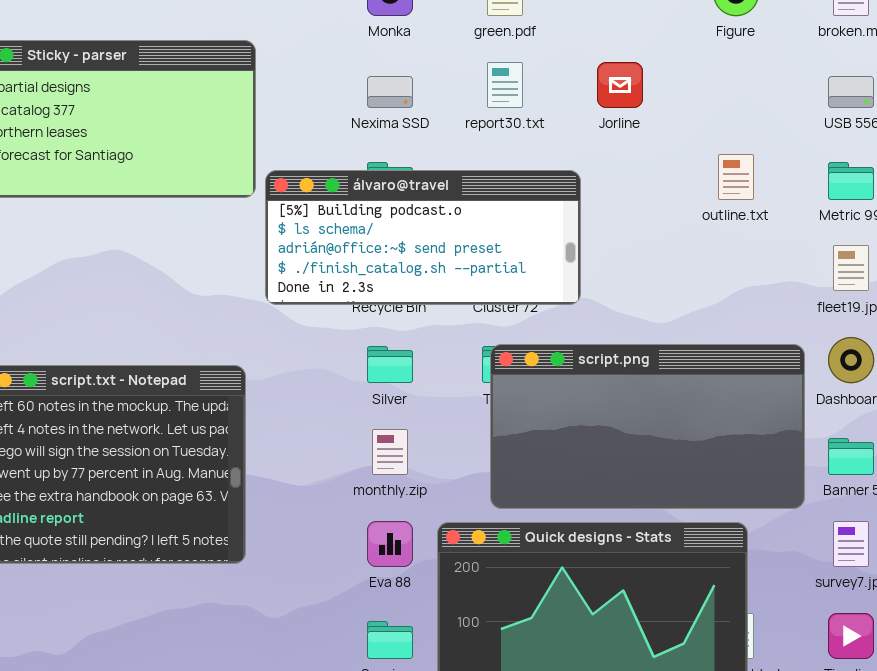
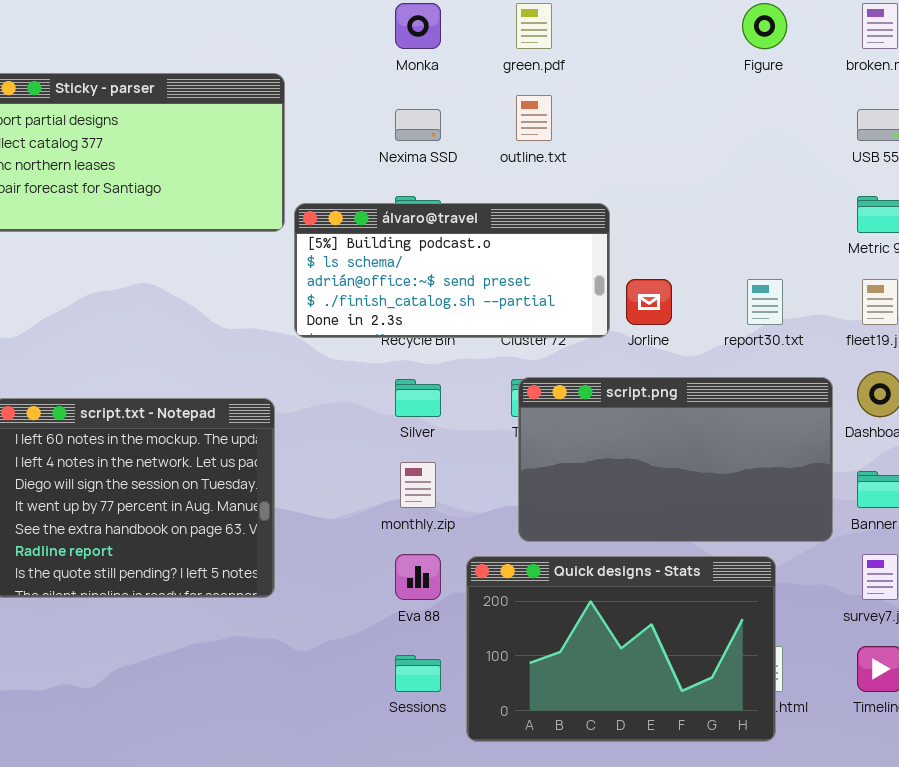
report30.txt: [487,62,523,108] -> [747,279,783,325], moved
Jorline: [597,62,643,108] -> [626,279,672,325], moved
outline.txt: [718,154,754,200] -> [516,95,552,141], moved

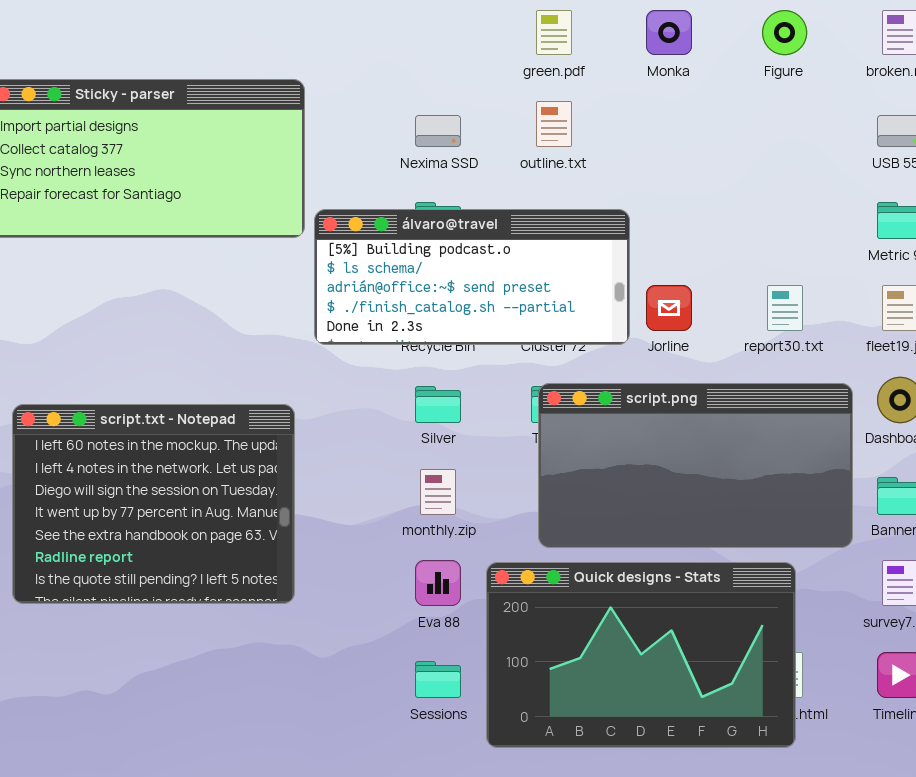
Monka: [395,3,441,49] -> [646,10,692,55], moved

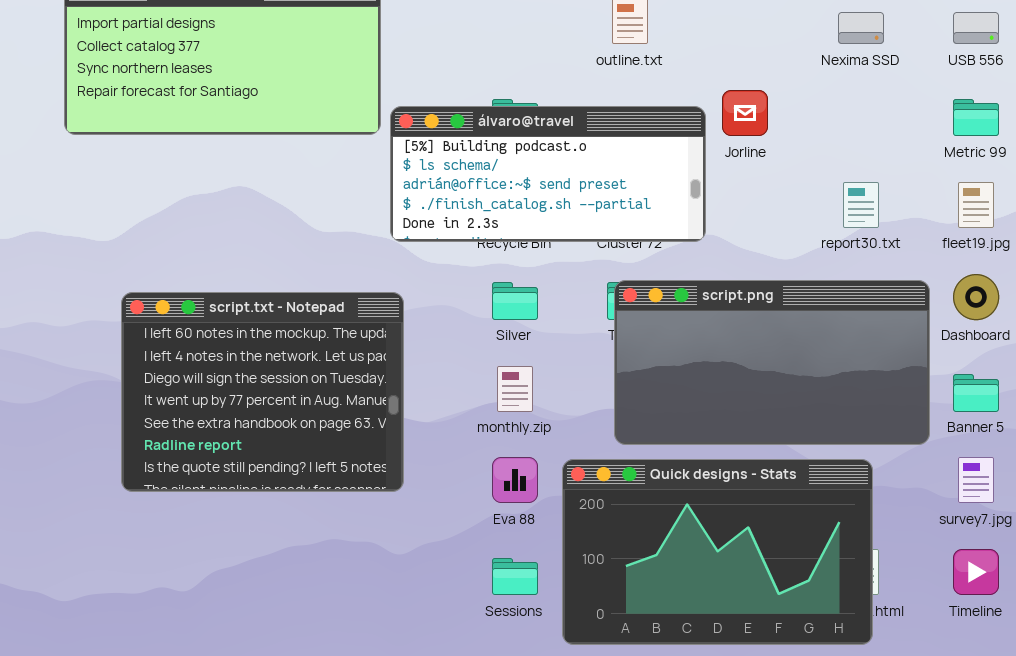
Nexima SSD: [415,115,461,147] -> [838,12,884,44], moved
Jorline: [646,285,692,331] -> [722,90,768,136], moved
script.txt - Notepad: [12,404,295,604] -> [121,292,404,492], moved

